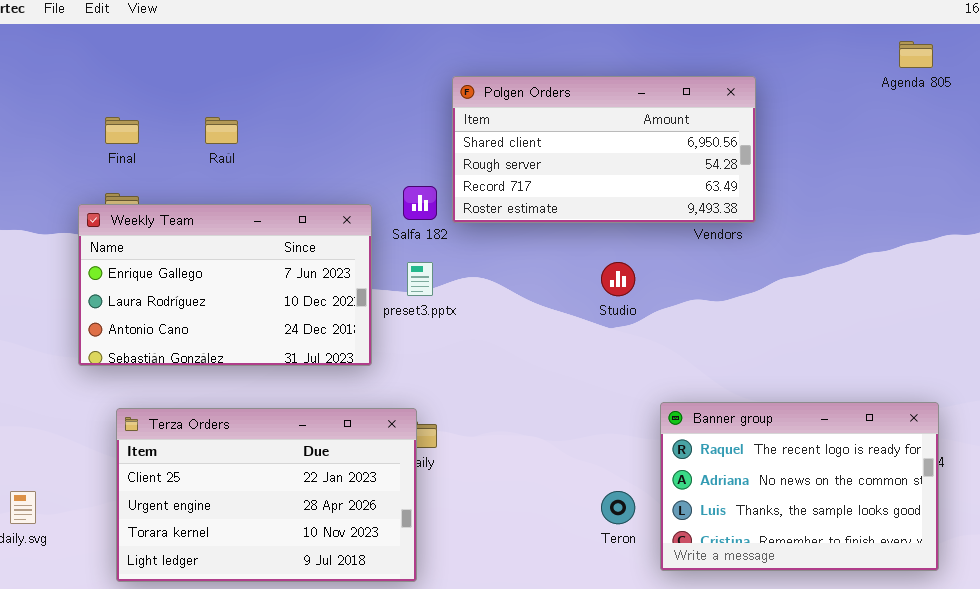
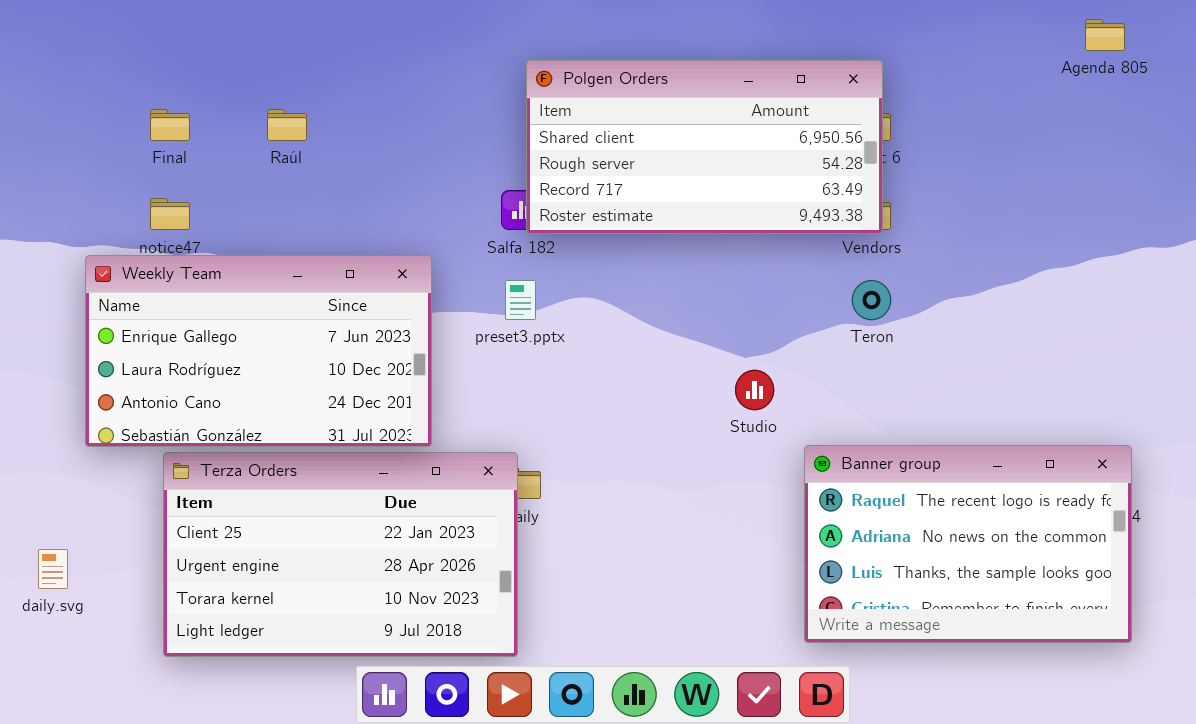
Polgen Orders: [452,76,756,223] -> [526,60,883,234], moved
Weekly Team: [78,204,372,366] -> [85,255,432,447], moved
Studio: [601,262,635,296] -> [735,370,774,410], moved
Teron: [601,491,635,524] -> [852,280,891,320], moved

